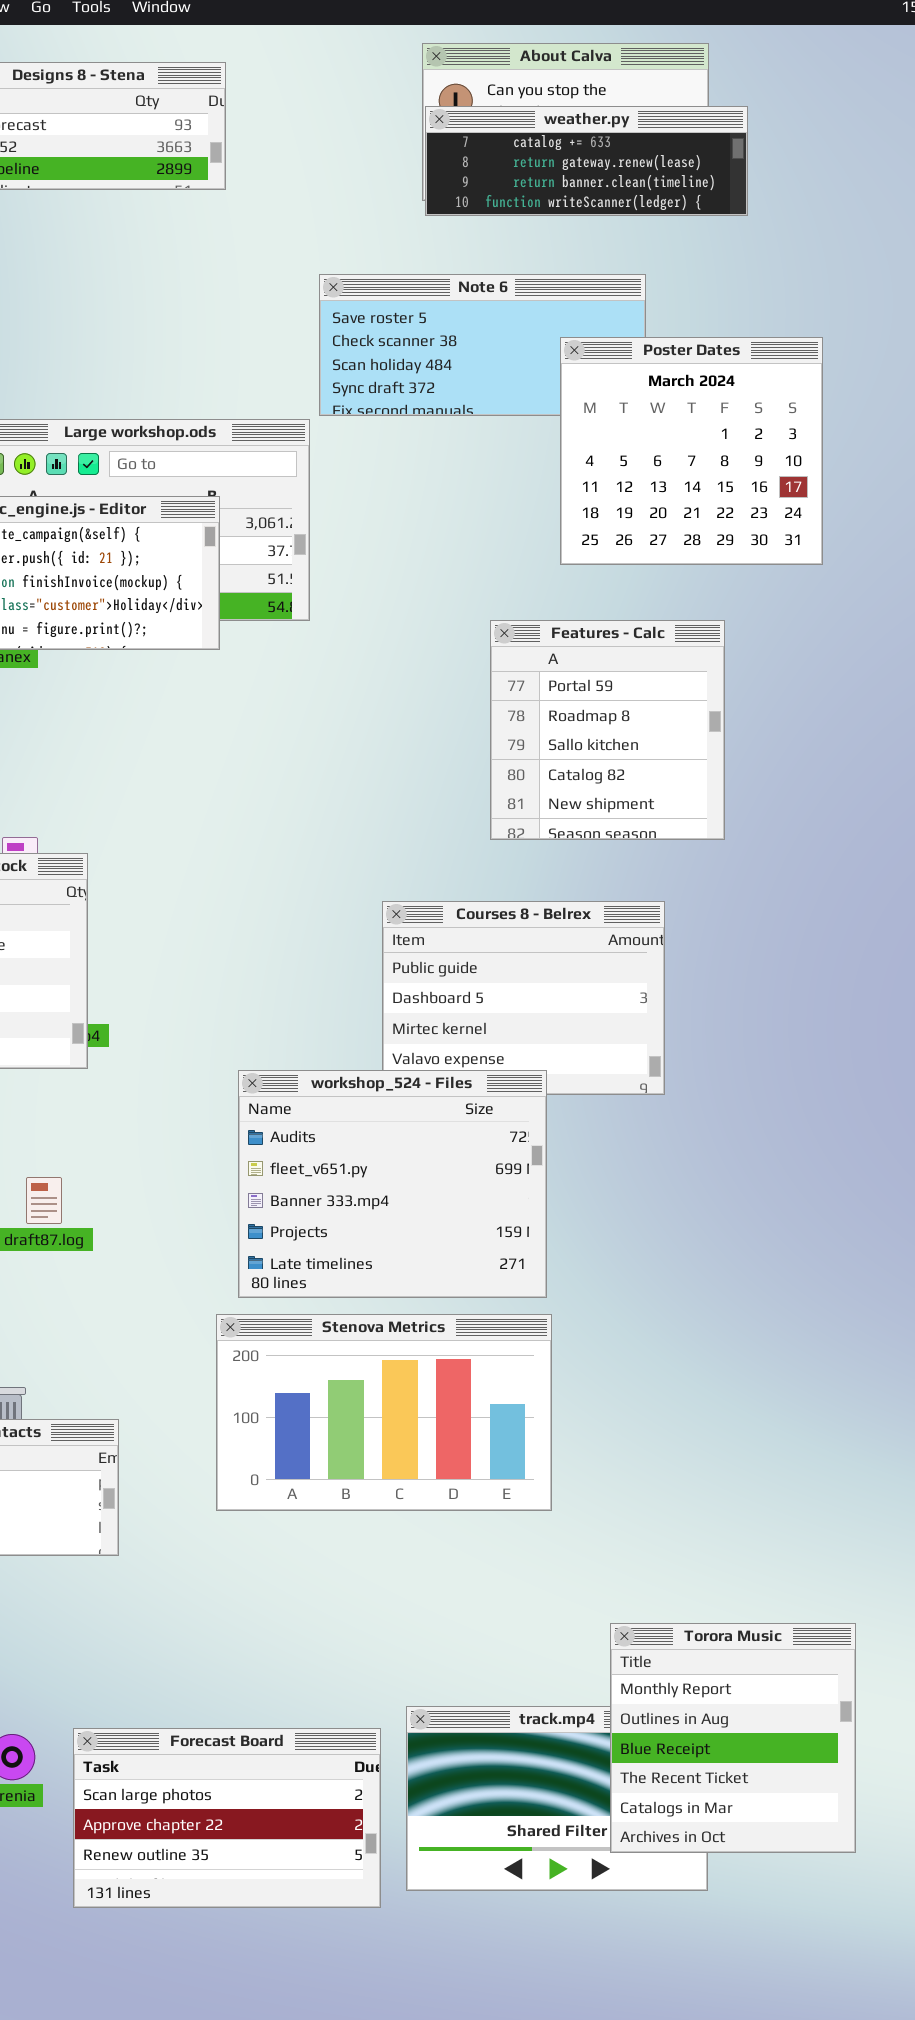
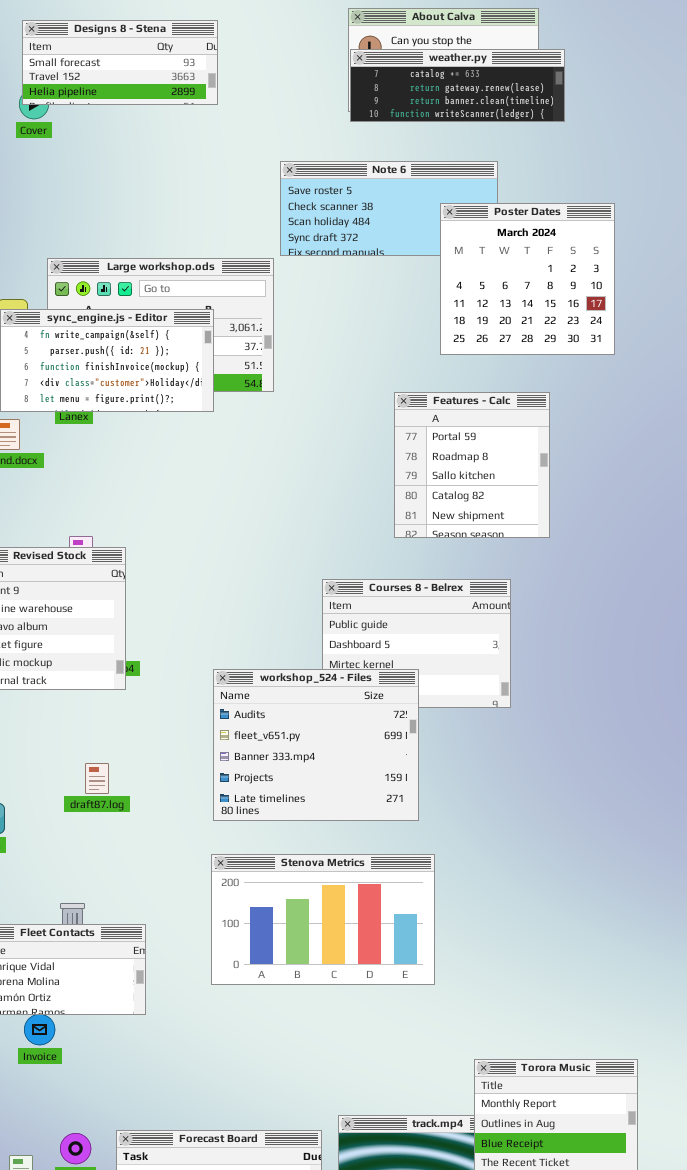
workshop_524 - Files: [238,1070,547,1298] -> [213,669,419,821], moved

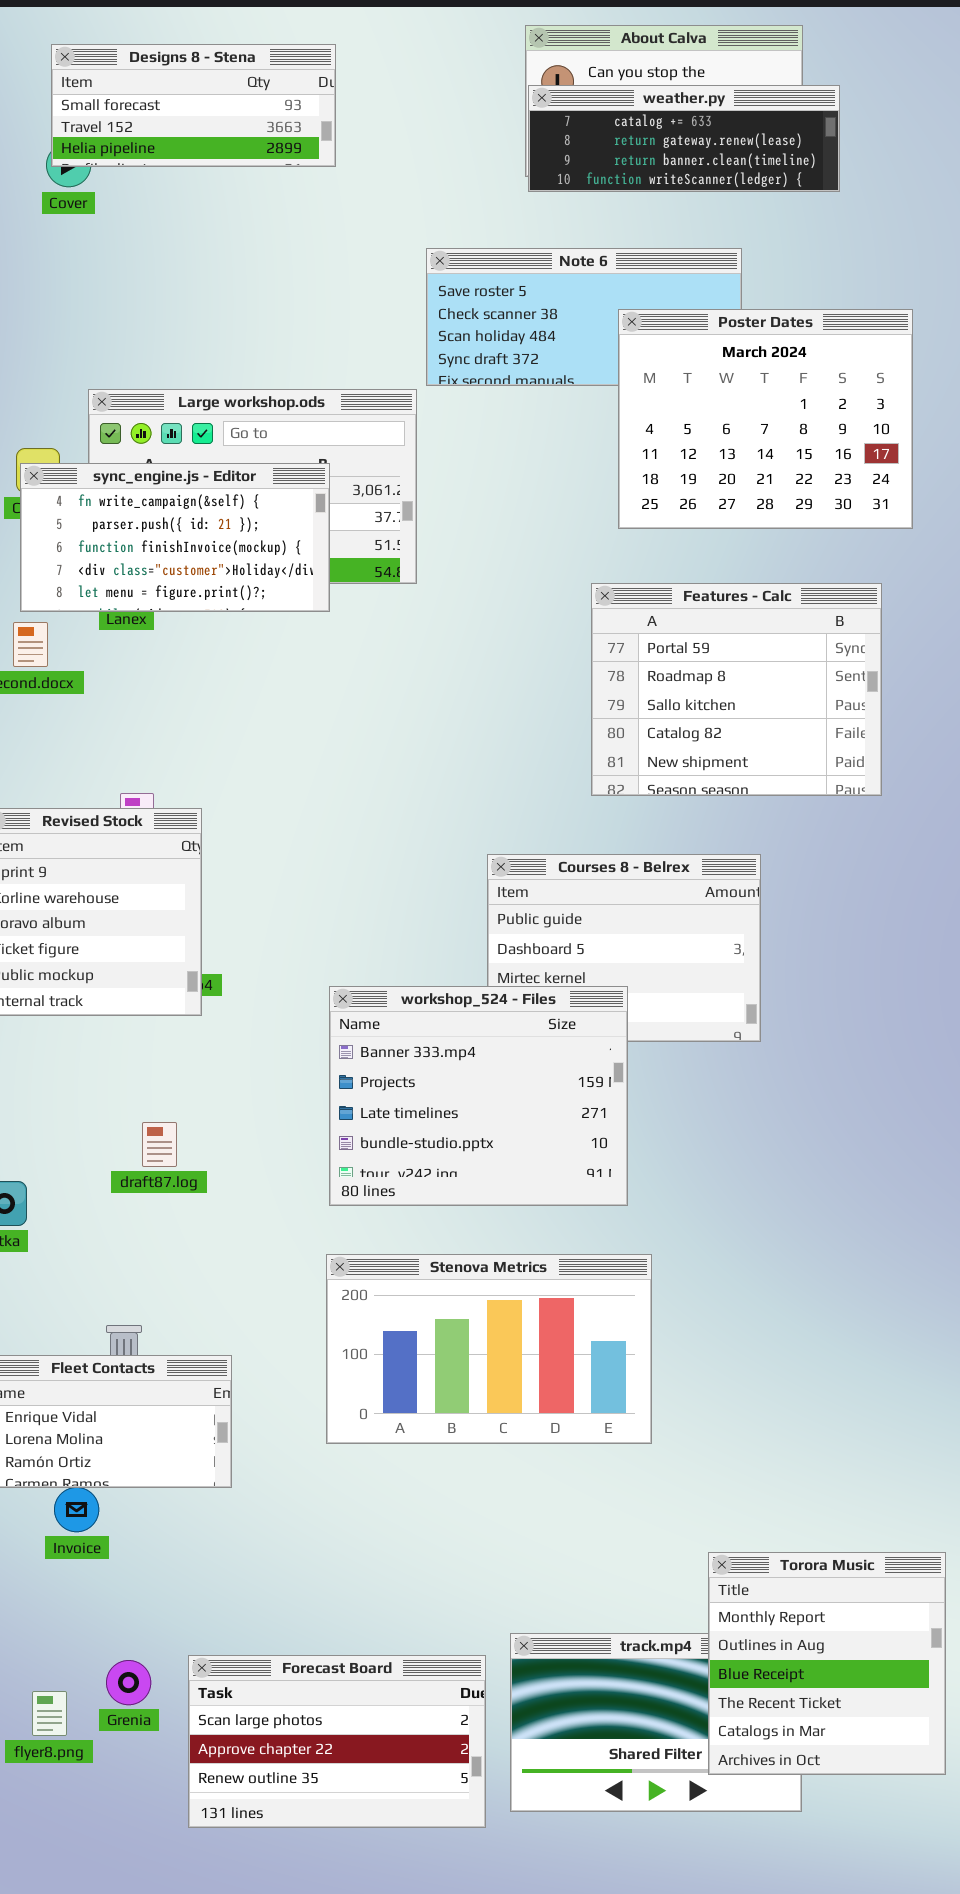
Poster Dates: [440,203,615,355] -> [618,309,913,529], resized
Features - Calc: [394,392,550,538] -> [591,583,882,796], resized
workshop_524 - Files: [213,669,419,821] -> [329,986,628,1206], scrolled down 2 rows

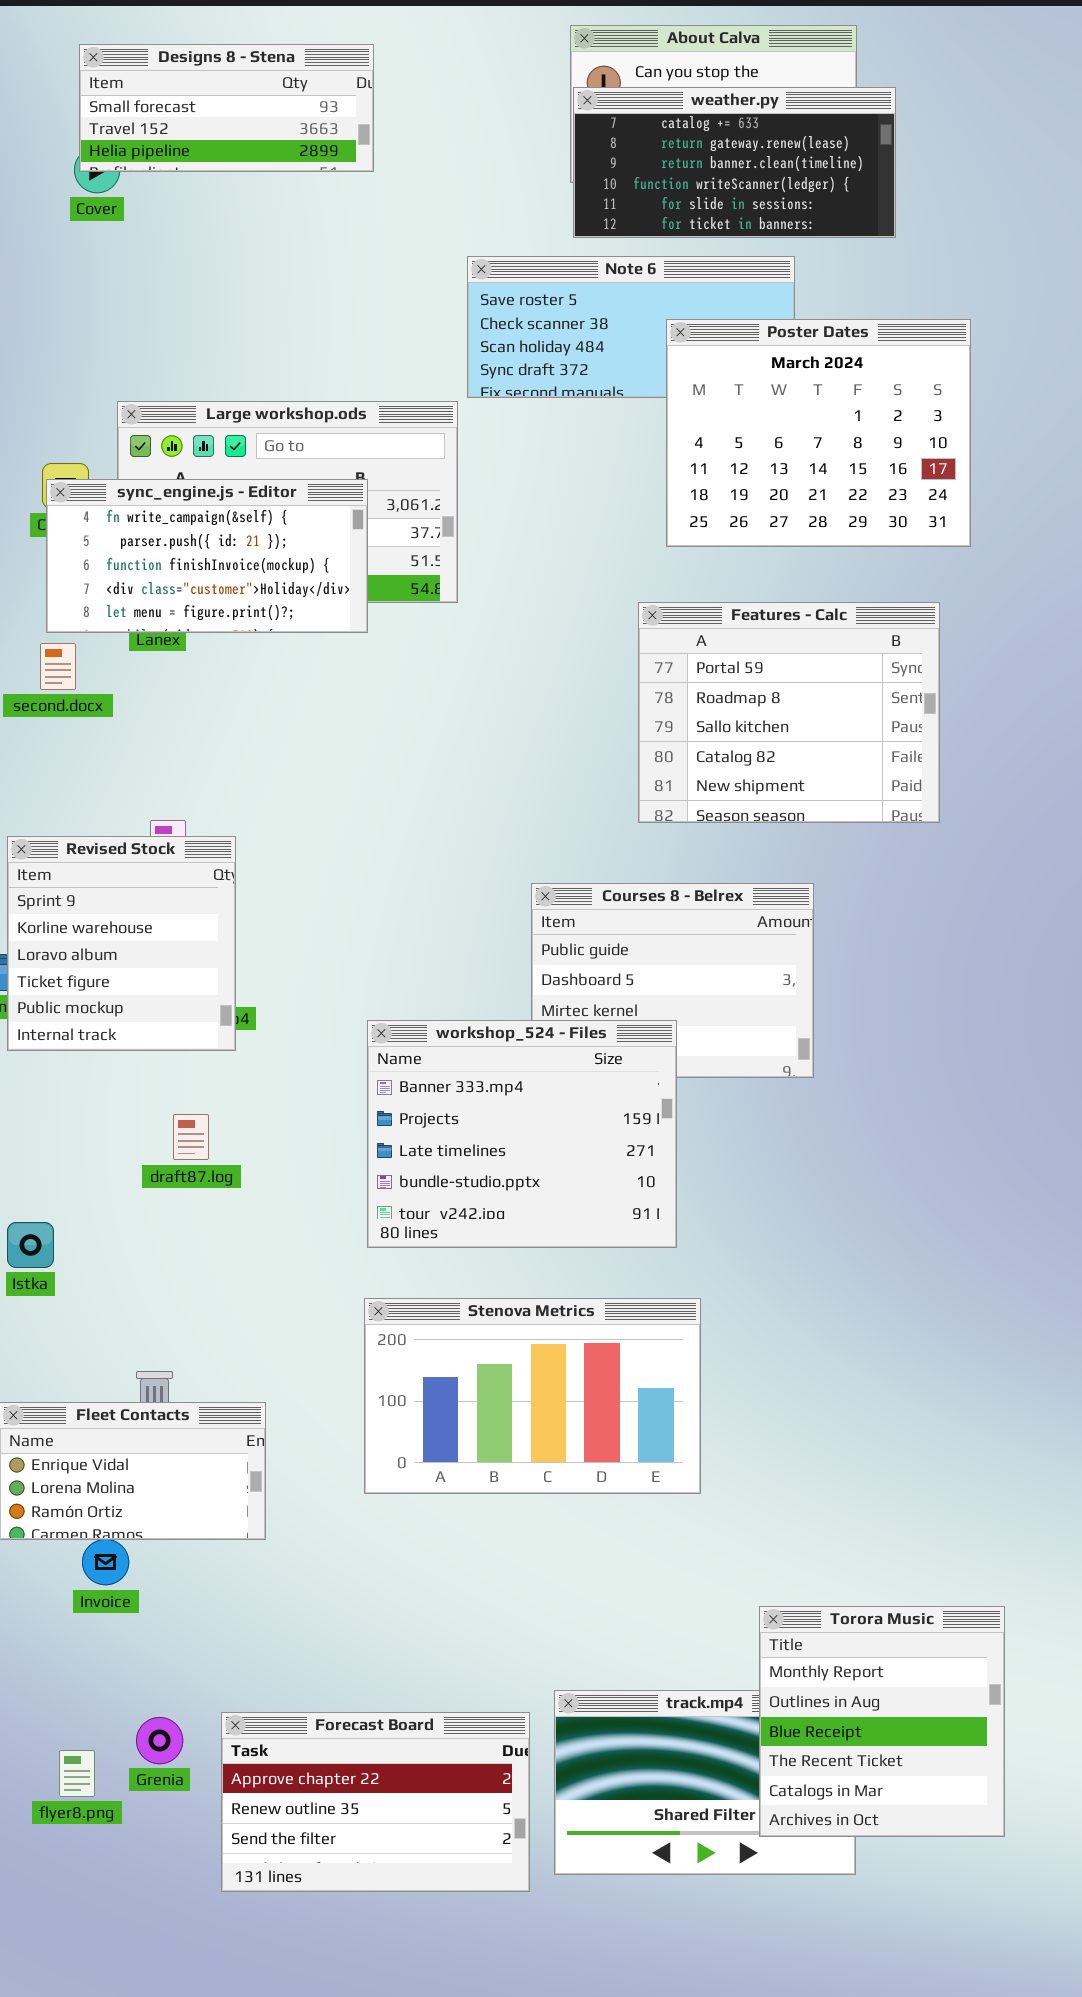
weather.py: [528,85,840,192] -> [573,87,896,238], resized
draft87.log: [142,1122,177,1167] -> [173,1114,209,1160], moved
Forecast Board: [188,1655,486,1828] -> [221,1712,530,1892], scrolled down 1 row

